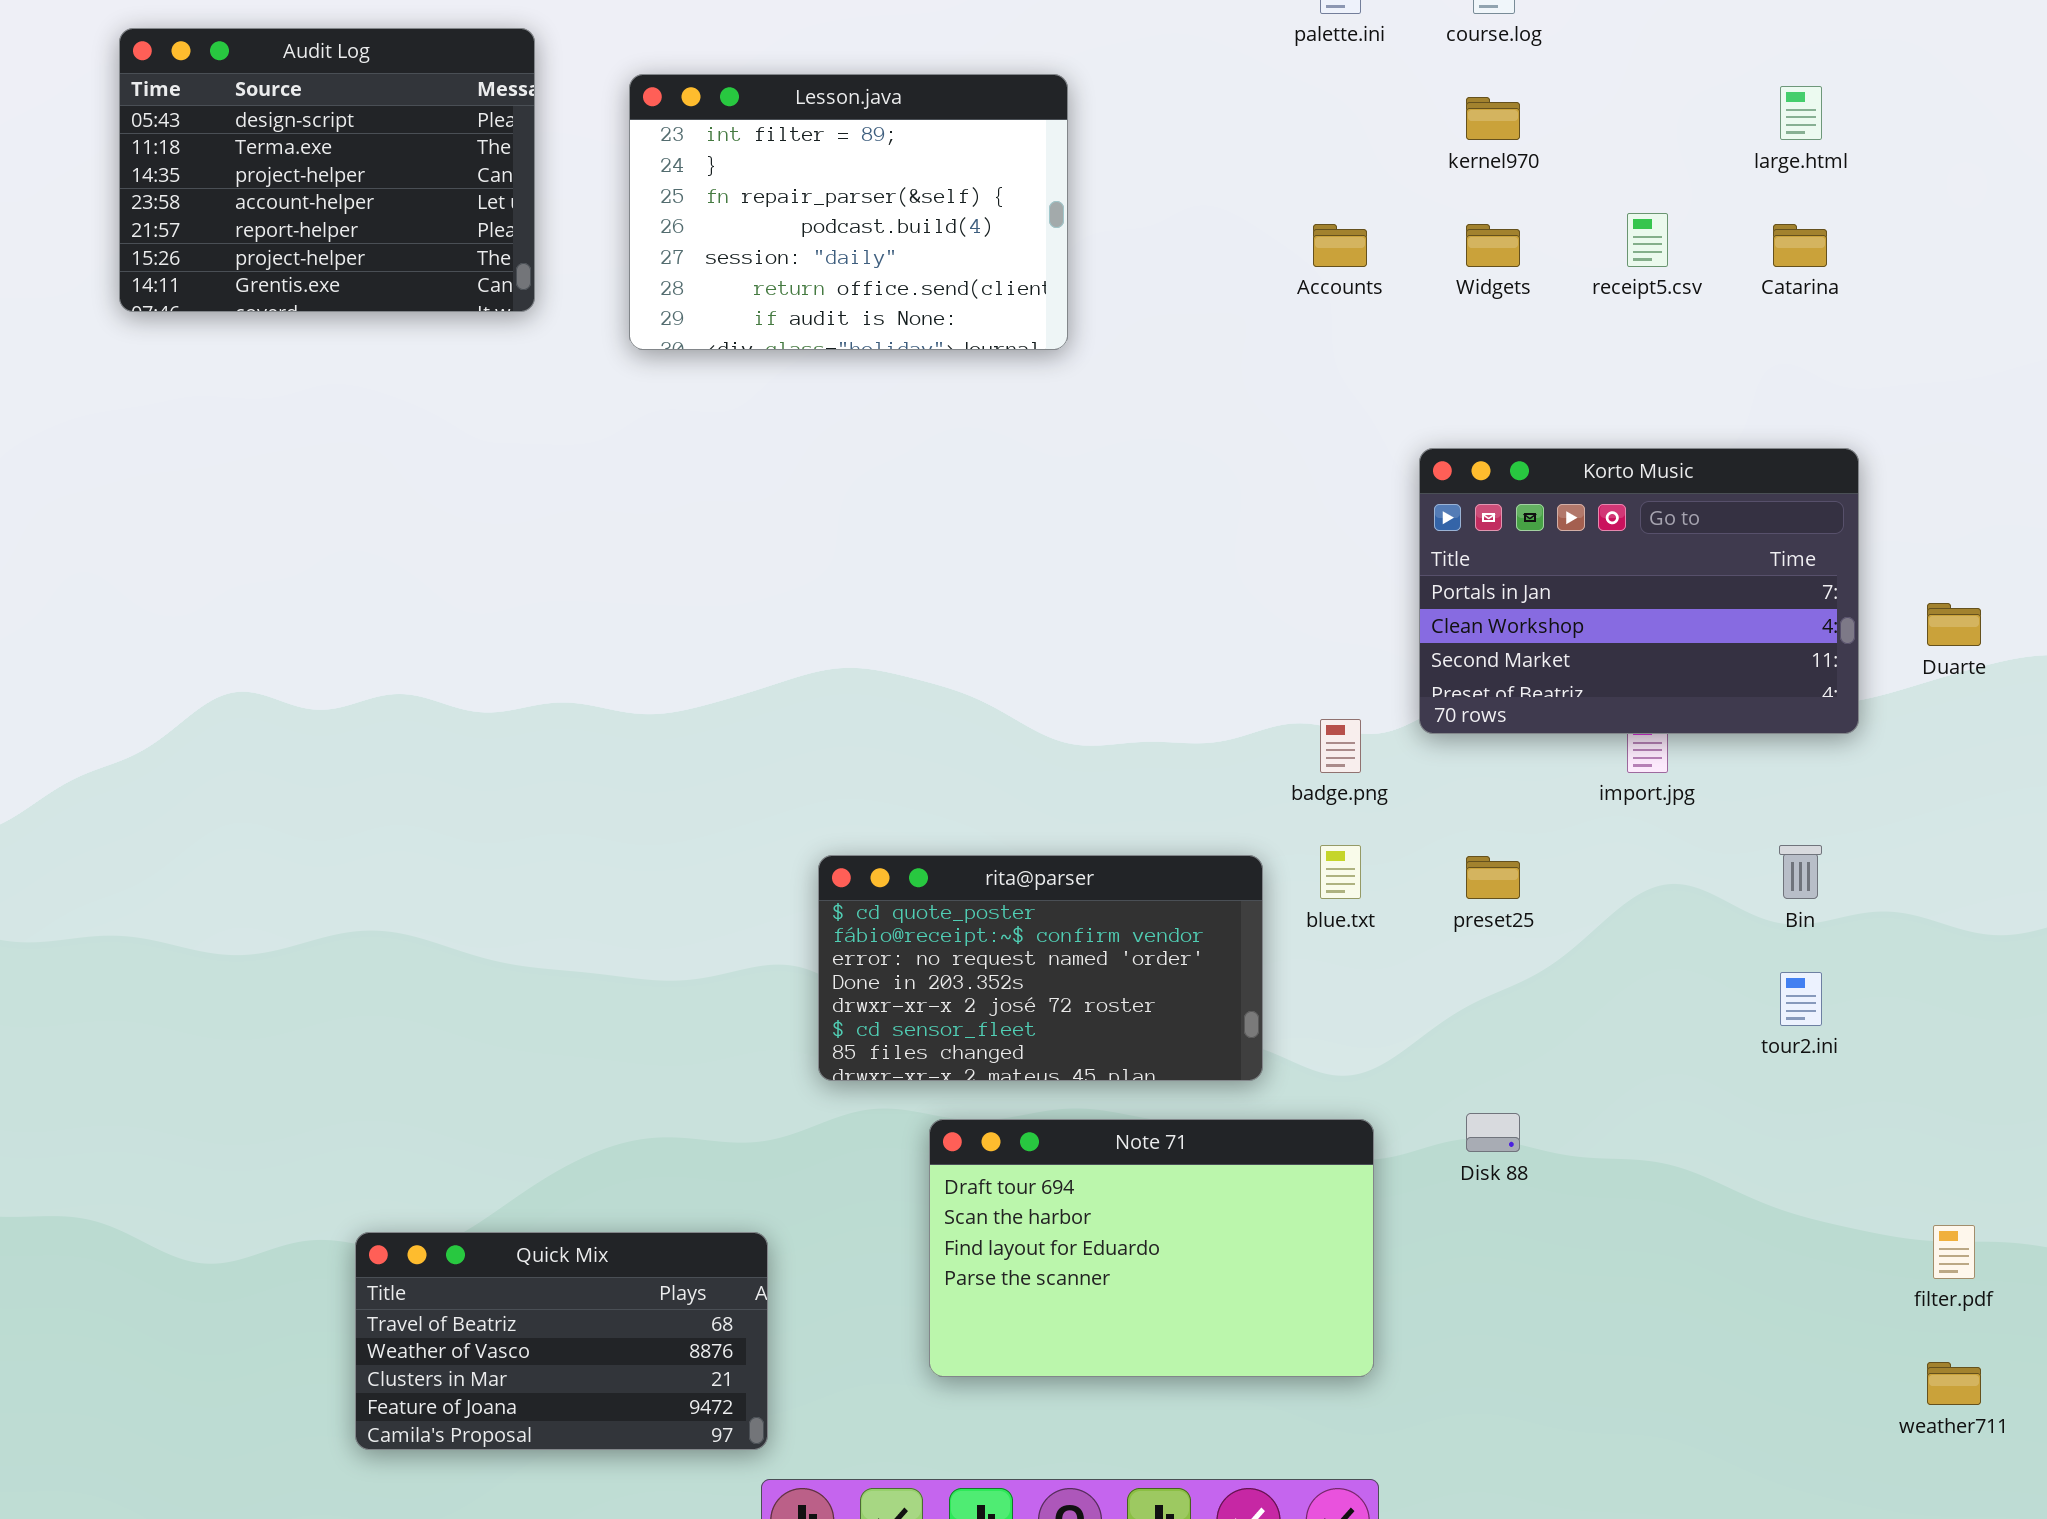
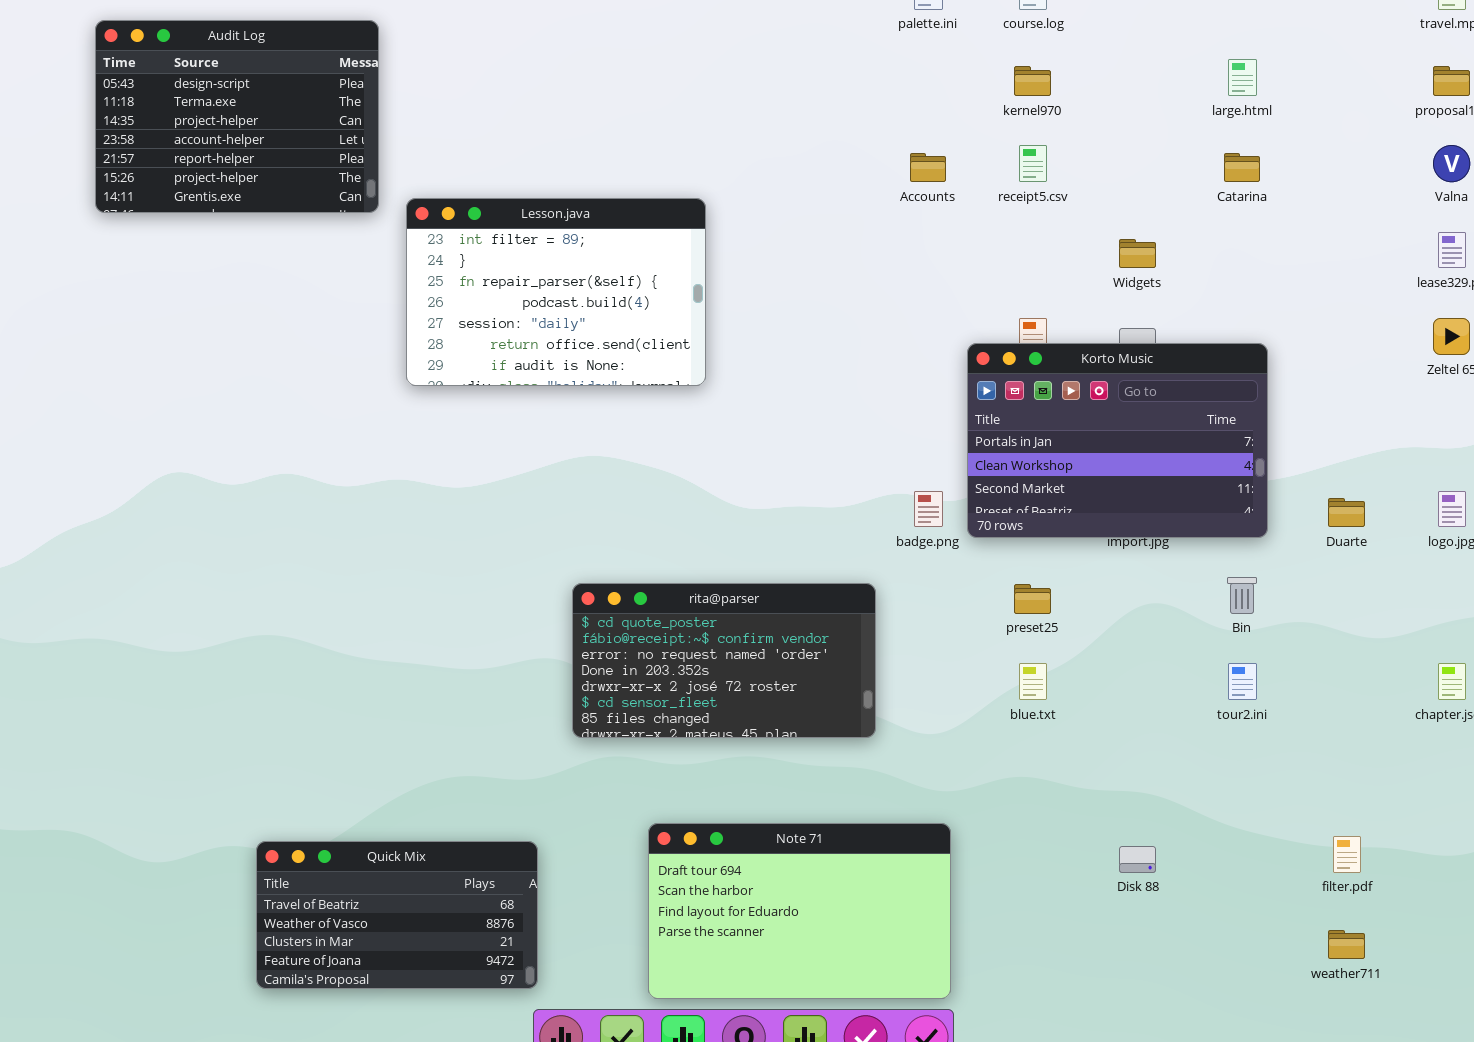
Lesson.java: [629,74,1068,350] -> [406,198,706,386], moved
receipt5.csv: [1627,213,1668,267] -> [1019,145,1047,182], moved
Widgets: [1466,224,1520,267] -> [1119,239,1156,268], moved
Korto Music: [1419,448,1859,734] -> [967,343,1268,538], moved
Duarte: [1927,603,1981,646] -> [1328,498,1365,527], moved
blue.txt: [1320,845,1361,899] -> [1019,663,1047,700], moved
Disk 88: [1466,1113,1520,1152] -> [1119,846,1156,873], moved
Note 71: [929,1119,1374,1377] -> [648,823,951,999], moved

